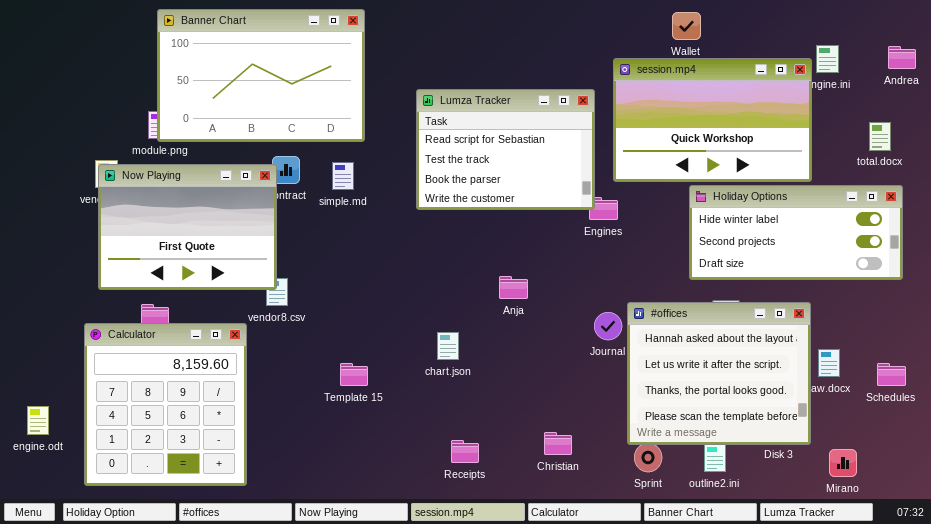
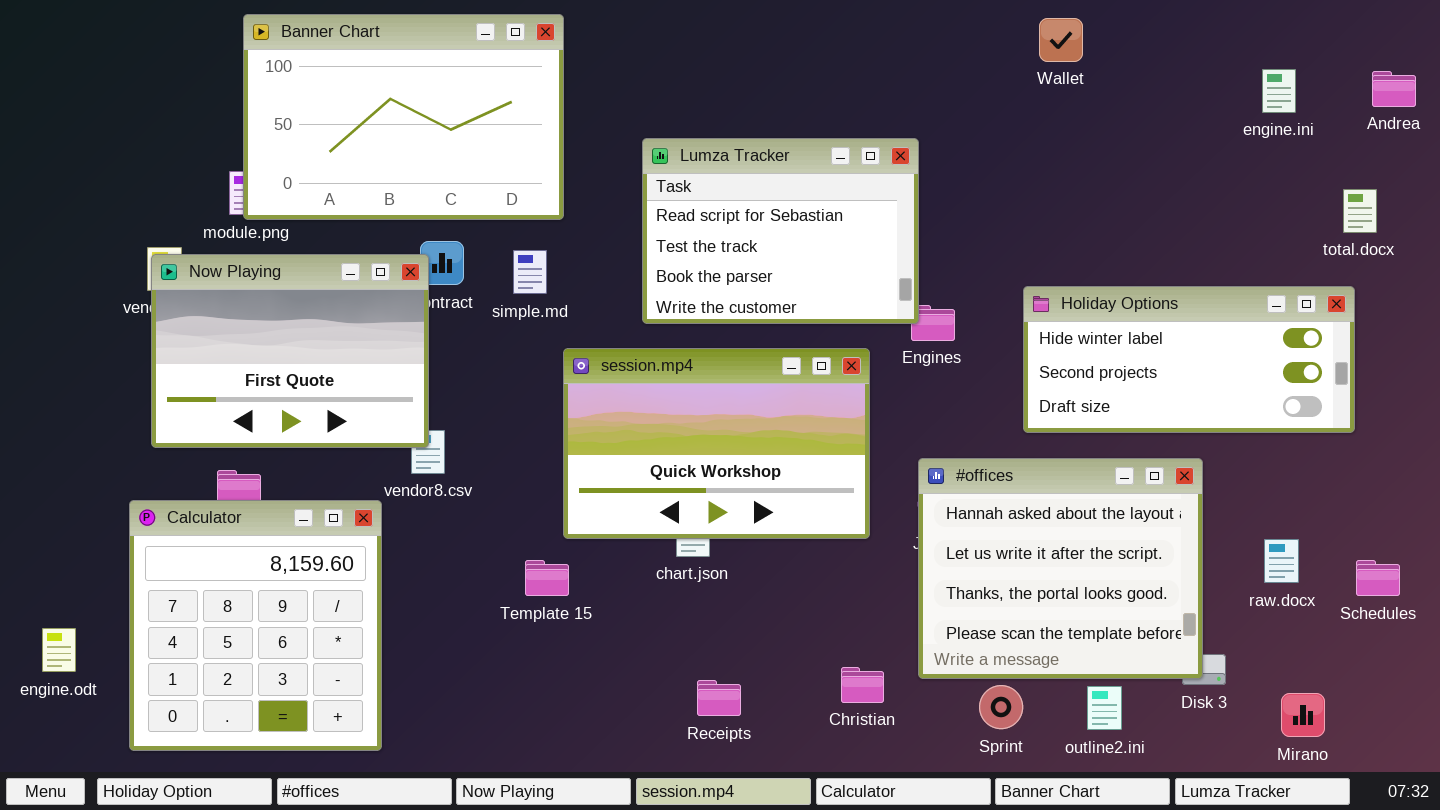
session.mp4: [613,58,812,182] -> [563,348,870,539], moved
Holiday Options: [689,185,903,280] -> [1023,286,1355,433], moved
#offices: [627,302,811,445] -> [918,458,1203,679], moved

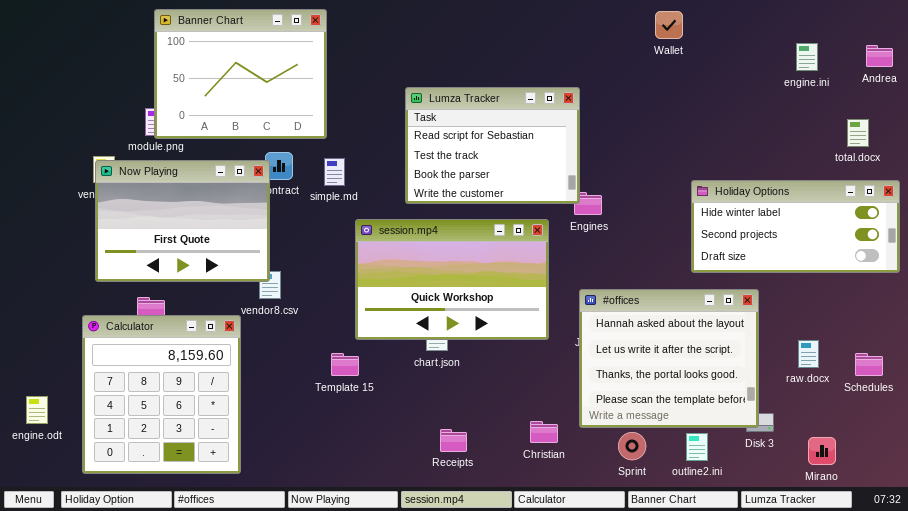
Banner Chart: [243,14,564,220] -> [154,9,327,139], resized
Holiday Options: [1023,286,1355,433] -> [691,180,900,273], moved

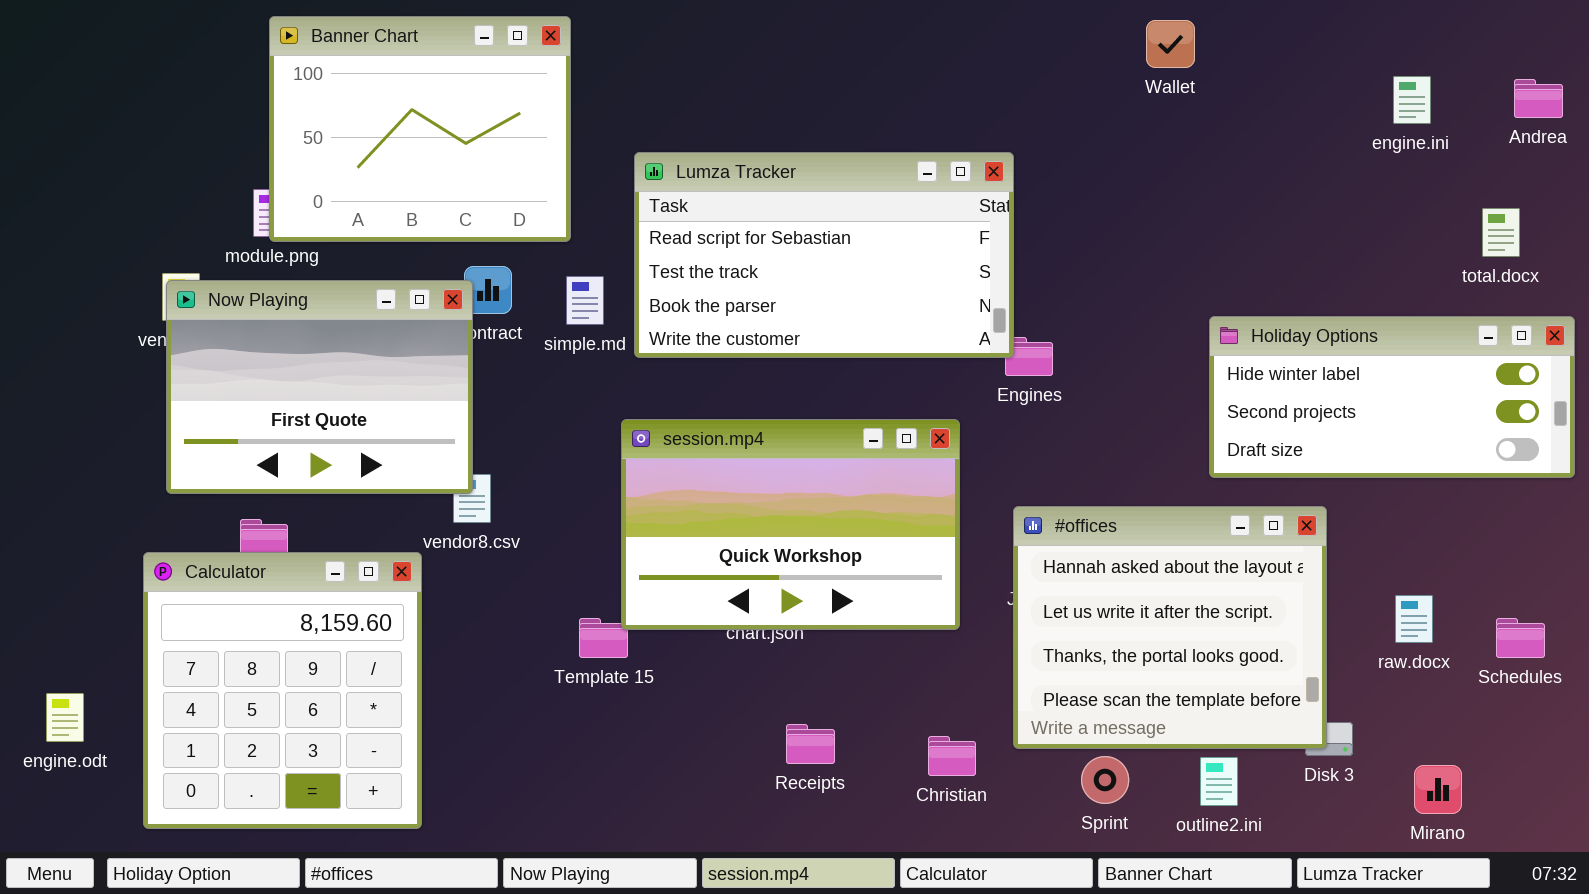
Lumza Tracker: [405,87,580,204] -> [634,152,1014,358], resized
session.mp4: [355,219,549,340] -> [621,419,960,630], moved
Receipts: [440,429,467,452] -> [786,724,835,764], moved

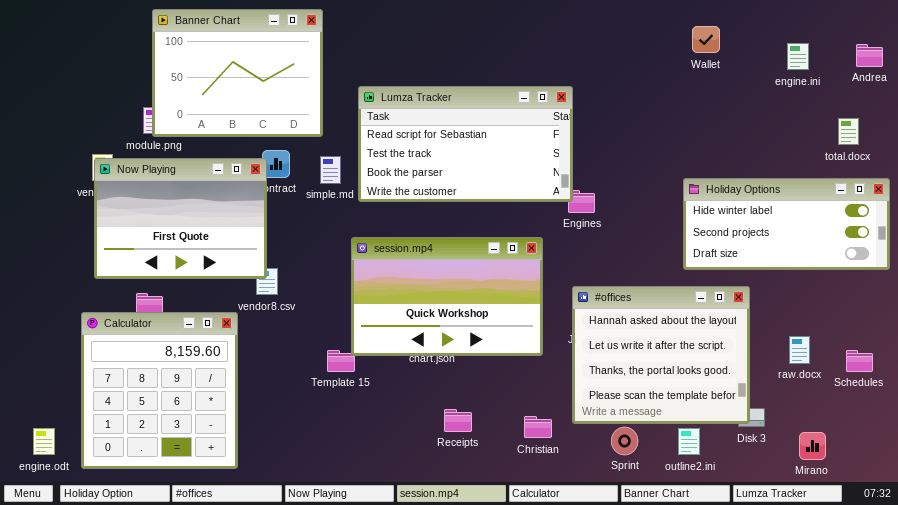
Wallet: [1146,20,1195,68] -> [692,26,720,53], moved
engine.odt: [46,693,84,742] -> [33,428,55,455], moved

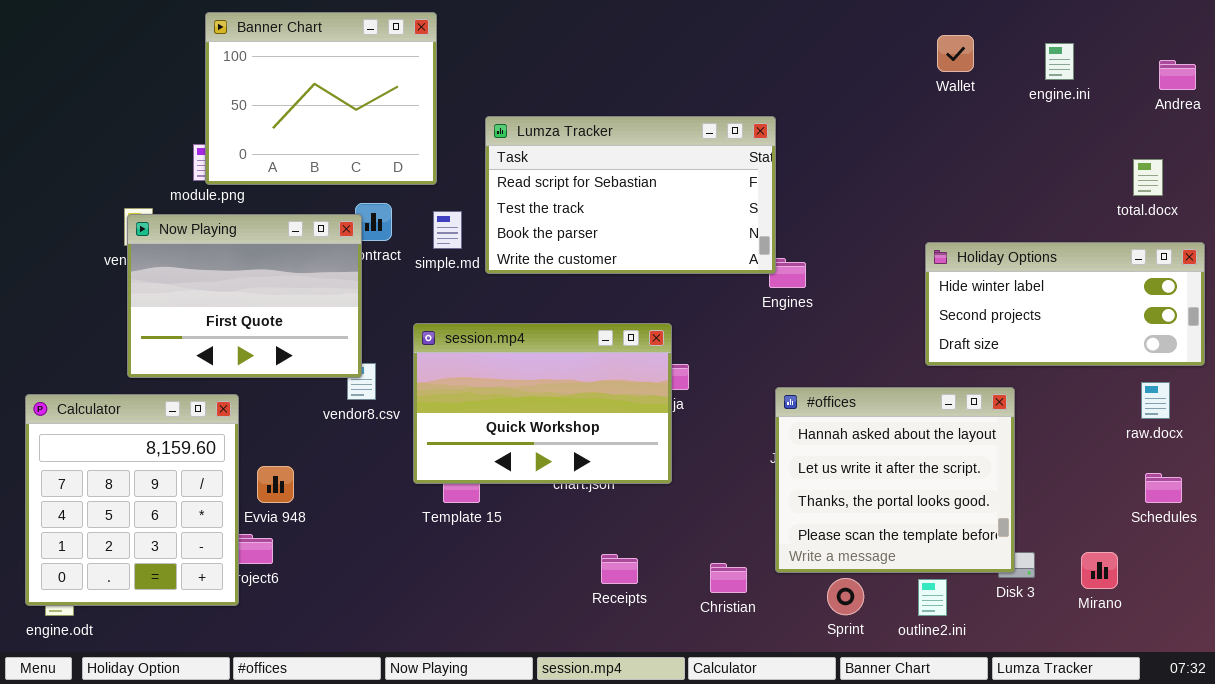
engine.ini: [787,43,809,70] -> [1045,43,1074,80], moved
session.mp4: [351,237,543,356] -> [413,323,672,484], moved
Calculator: [81,312,238,469] -> [25,394,239,606], moved
raw.docx: [789,336,810,364] -> [1141,382,1170,419], moved
Mirano: [799,432,826,460] -> [1081,552,1118,589], moved

